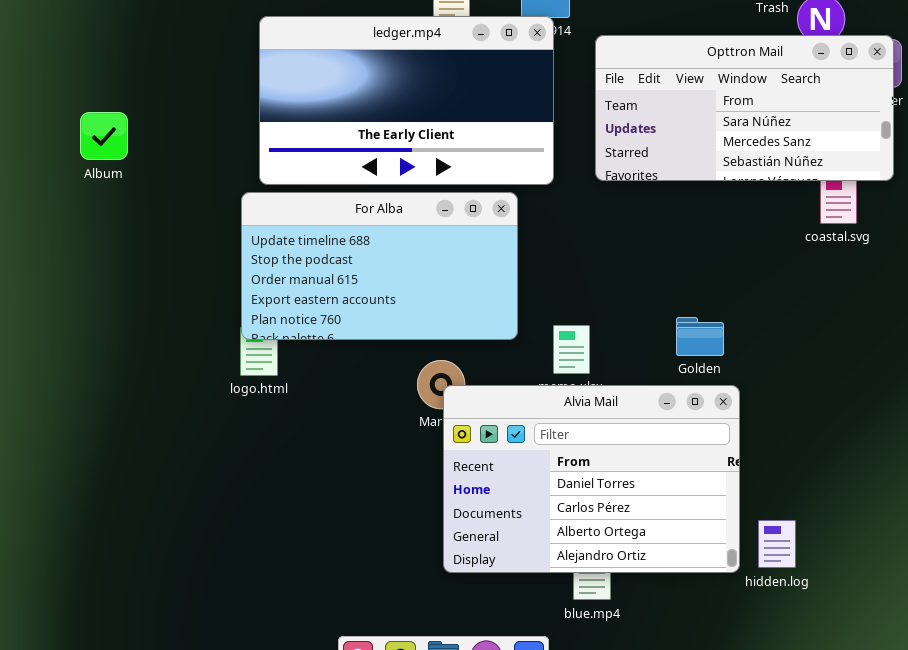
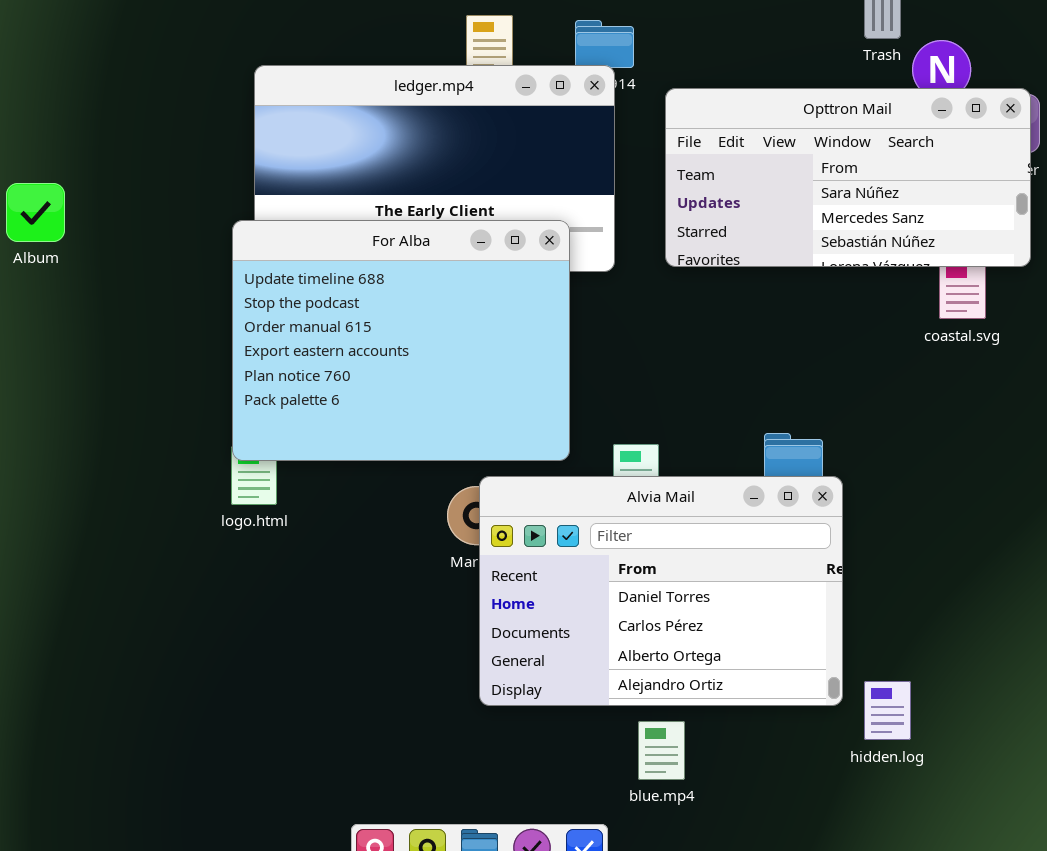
Album: [80,112,128,160] -> [6,183,65,242], moved
For Alba: [241,192,518,340] -> [232,220,570,461], resized
Alvia Mail: [443,385,740,573] -> [479,476,843,706], moved

